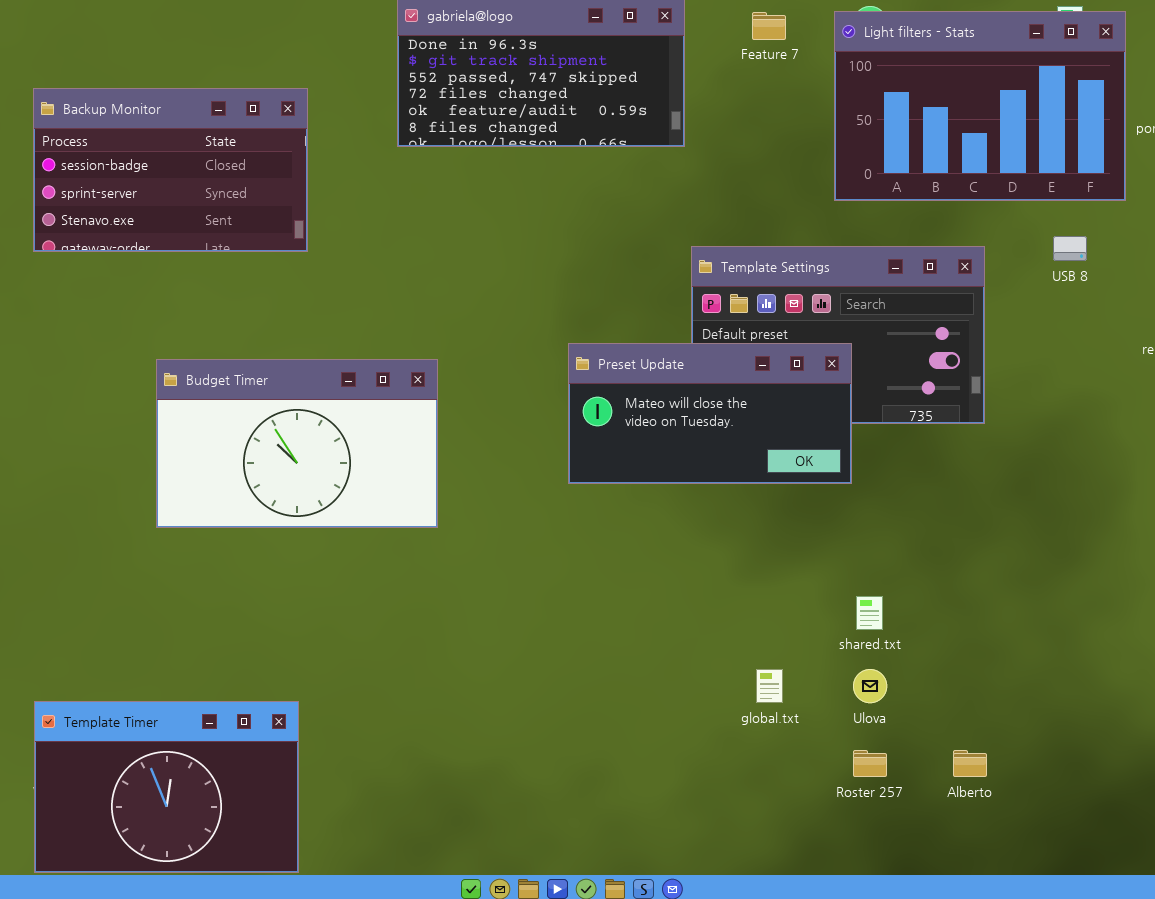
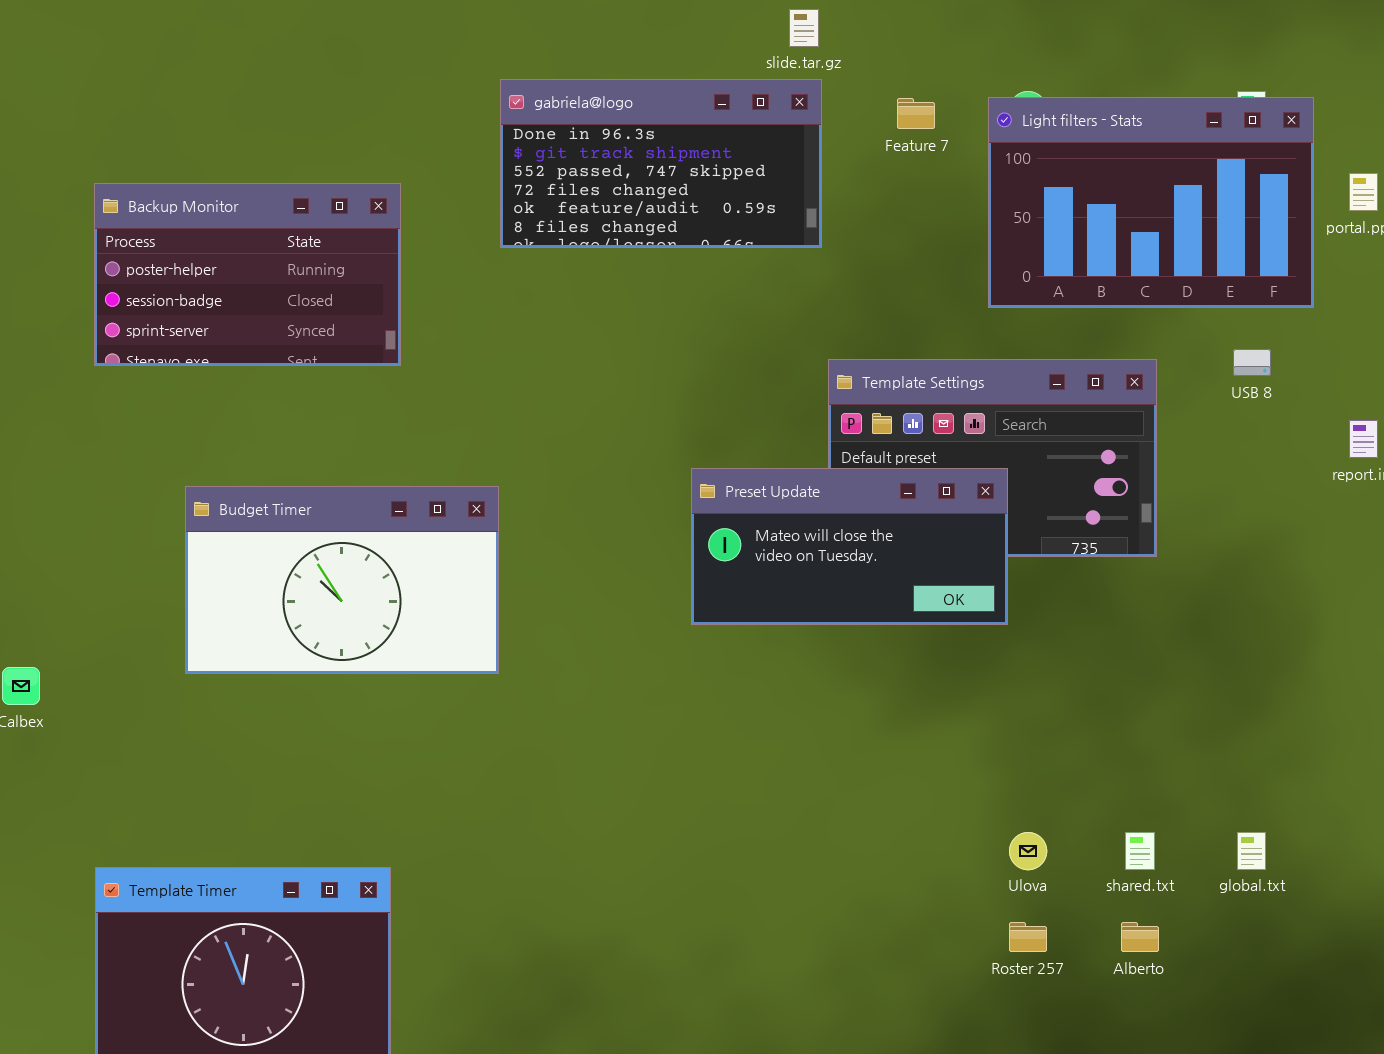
Backup Monitor: [33,88,308,252] -> [94,183,401,366], scrolled up 1 row
Budget Timer: [156,359,438,528] -> [185,486,499,674], moved
shared.txt: [856,596,883,630] -> [1125,832,1155,870], moved
global.txt: [756,669,783,703] -> [1237,832,1266,870], moved

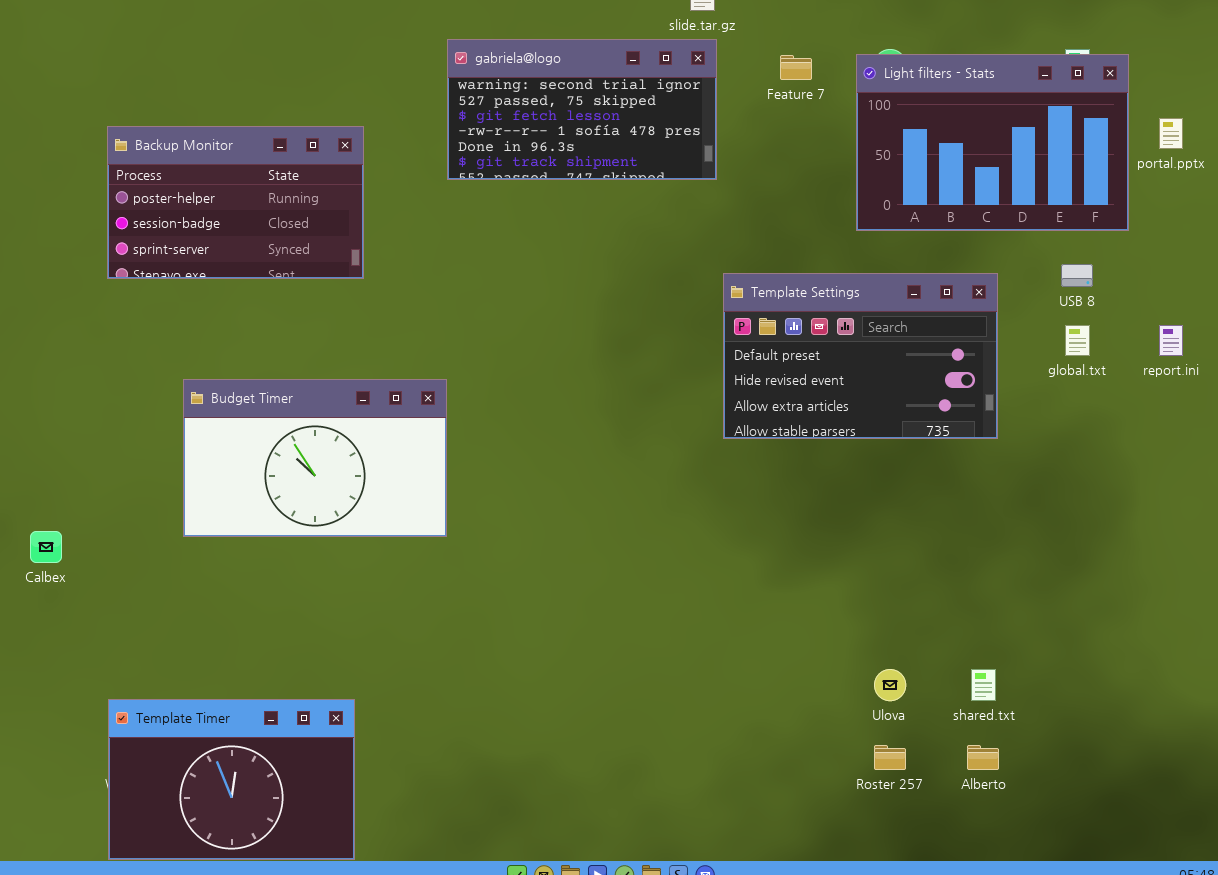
gabriela@logo: [500,79,822,248] -> [447,39,717,180], scrolled up 4 rows
Preset Update: [691,468,1008,625] -> none, closed
global.txt: [1237,832,1266,870] -> [1065,325,1090,356], moved

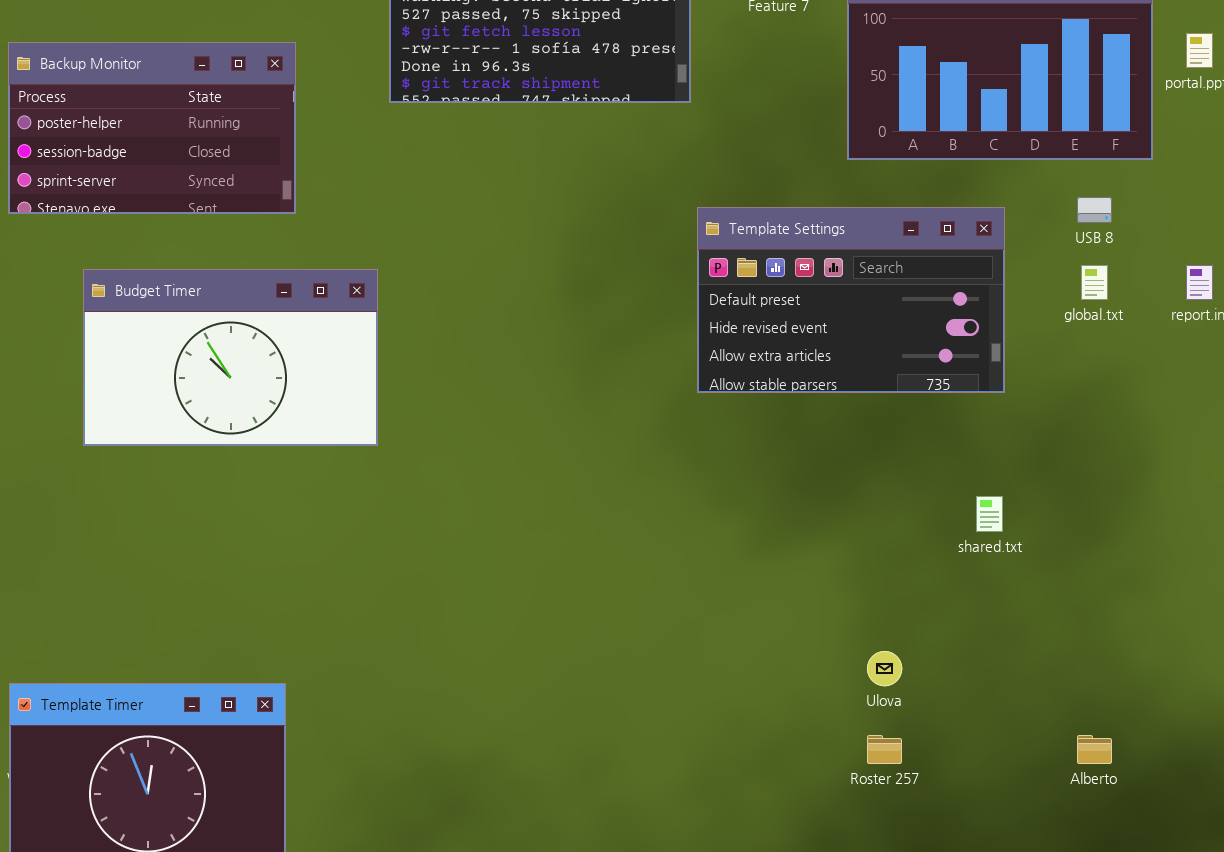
Budget Timer: [183,379,447,537] -> [83,269,378,446], moved
shared.txt: [971,669,996,701] -> [976,496,1003,532], moved
Alberto: [967,745,999,770] -> [1077,735,1112,764], moved

